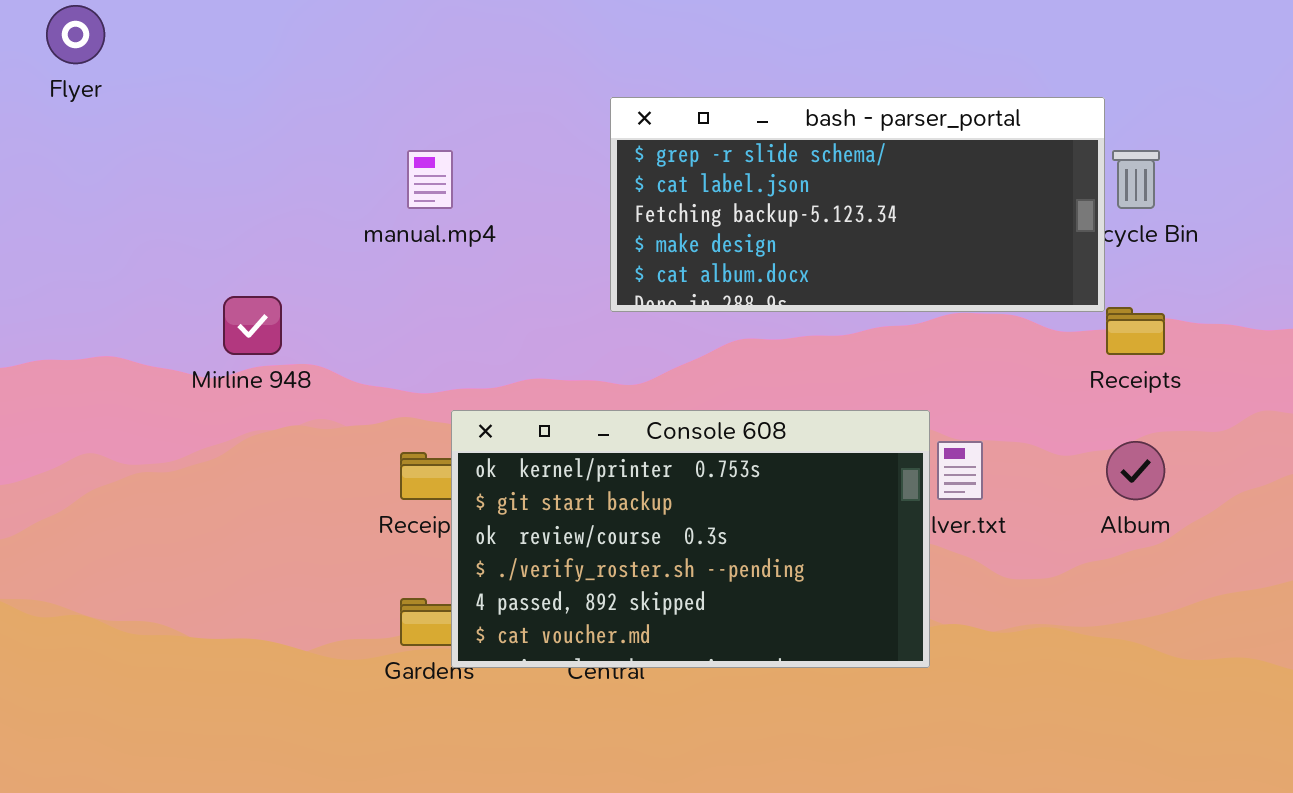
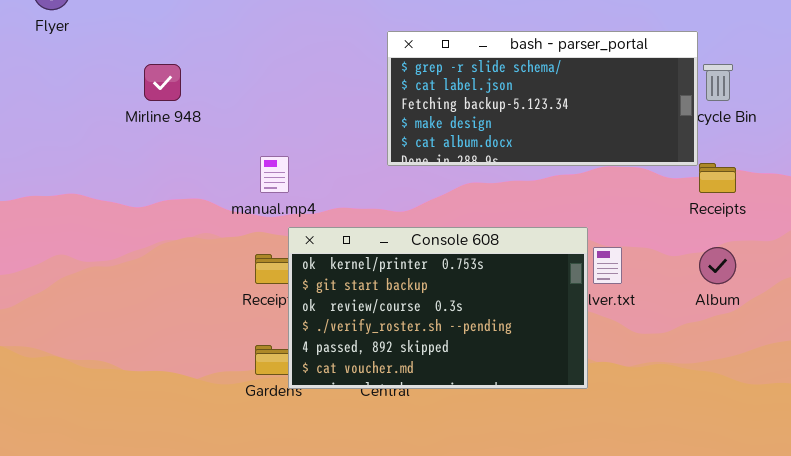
manual.mp4: [407,150,453,209] -> [260,156,289,193], moved
Mirline 948: [223,296,282,355] -> [144,64,181,101], moved

